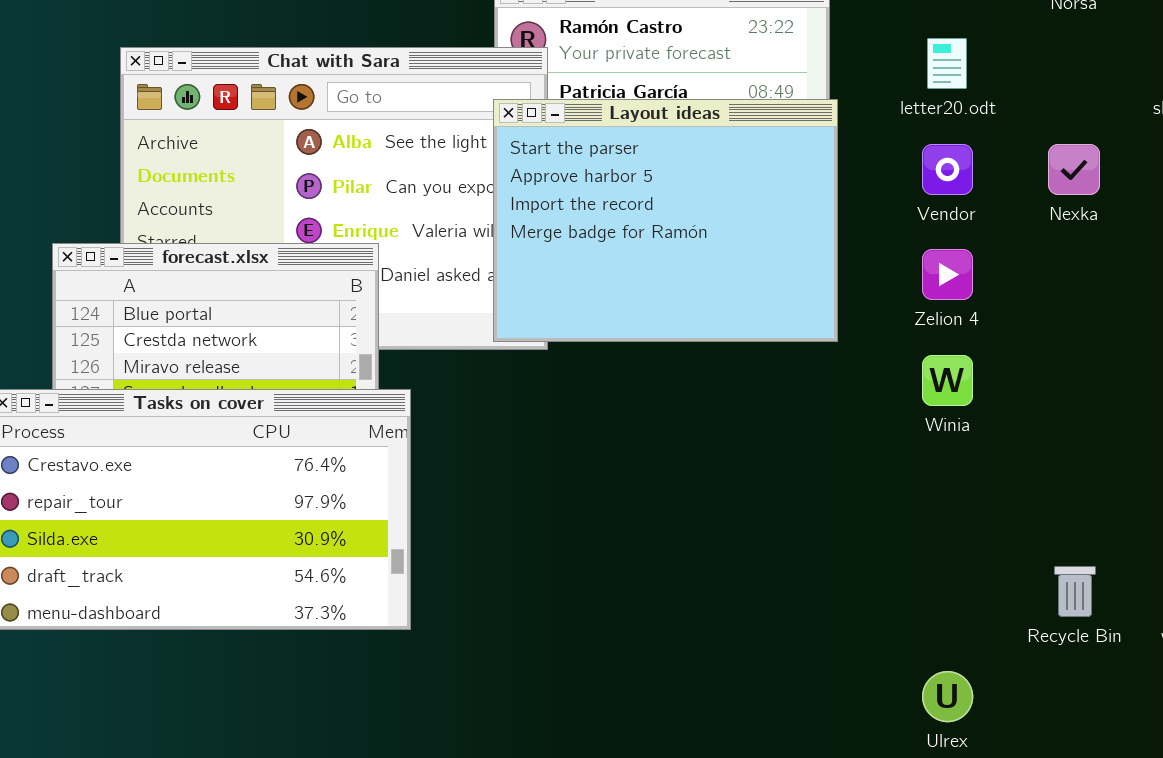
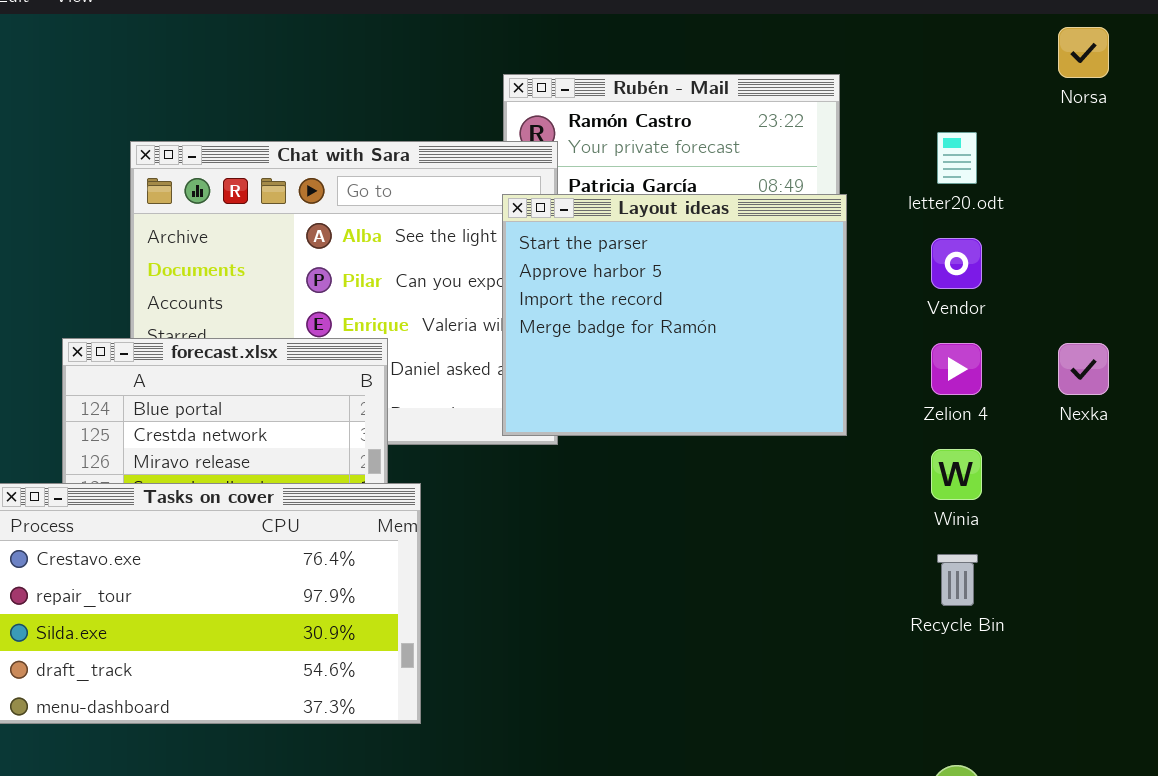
Nexka: [1048,144,1100,195] -> [1058,343,1109,395], moved
Recycle Bin: [1054,566,1096,617] -> [937,554,978,606], moved

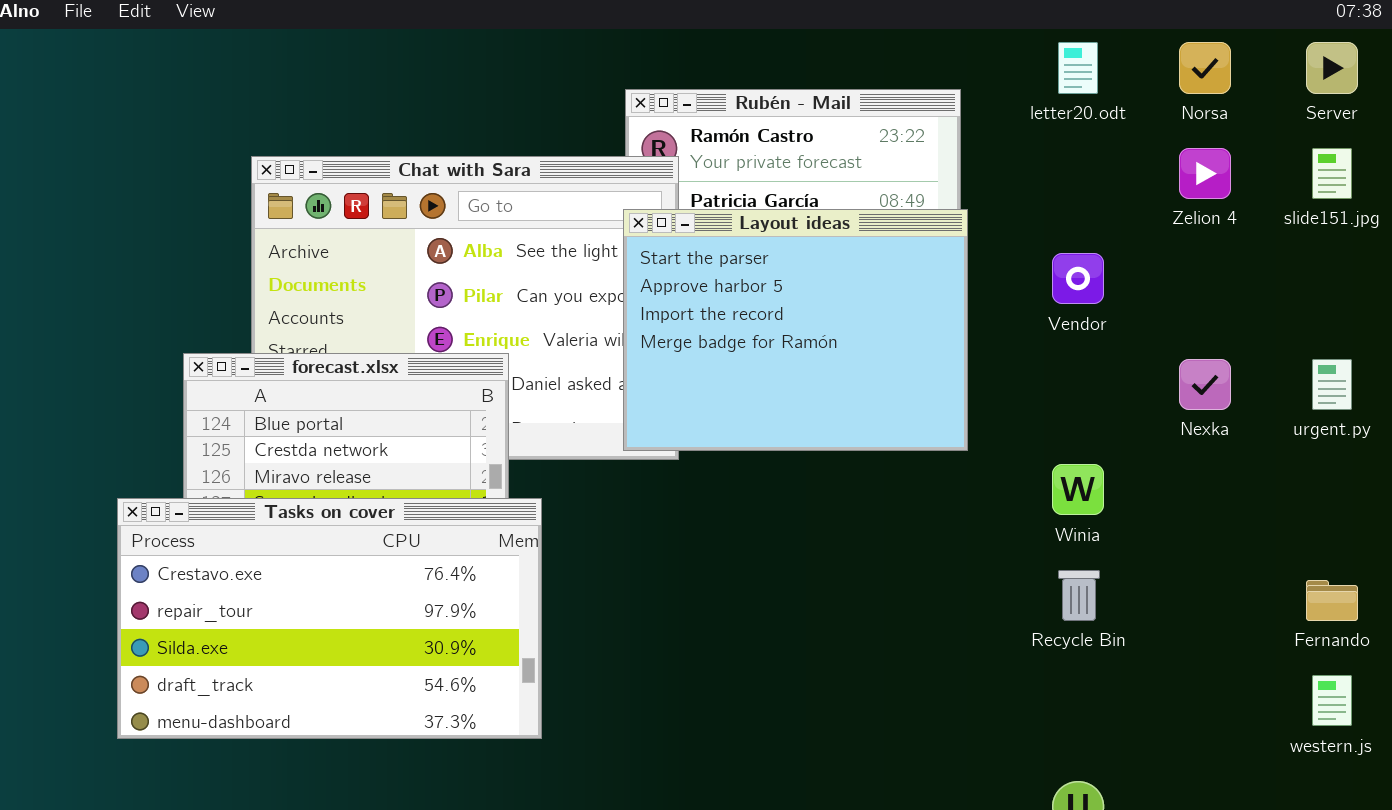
letter20.odt: [937,132,977,184] -> [1058,42,1098,94], moved
Zelion 4: [931,343,982,395] -> [1179,148,1231,199], moved

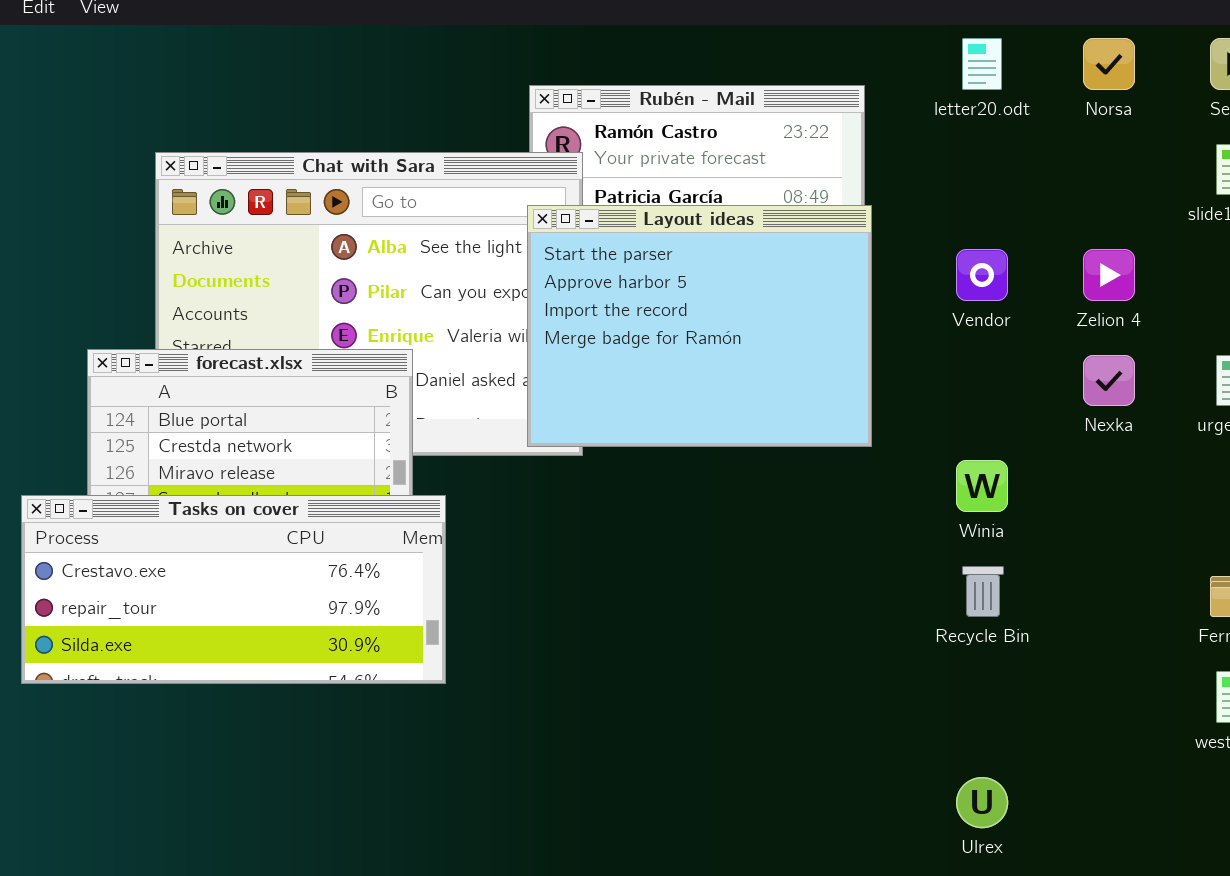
Zelion 4: [1179,148,1231,199] -> [1083,249,1135,301], moved
Tasks on cover: [117,498,542,739] -> [21,495,446,684], resized

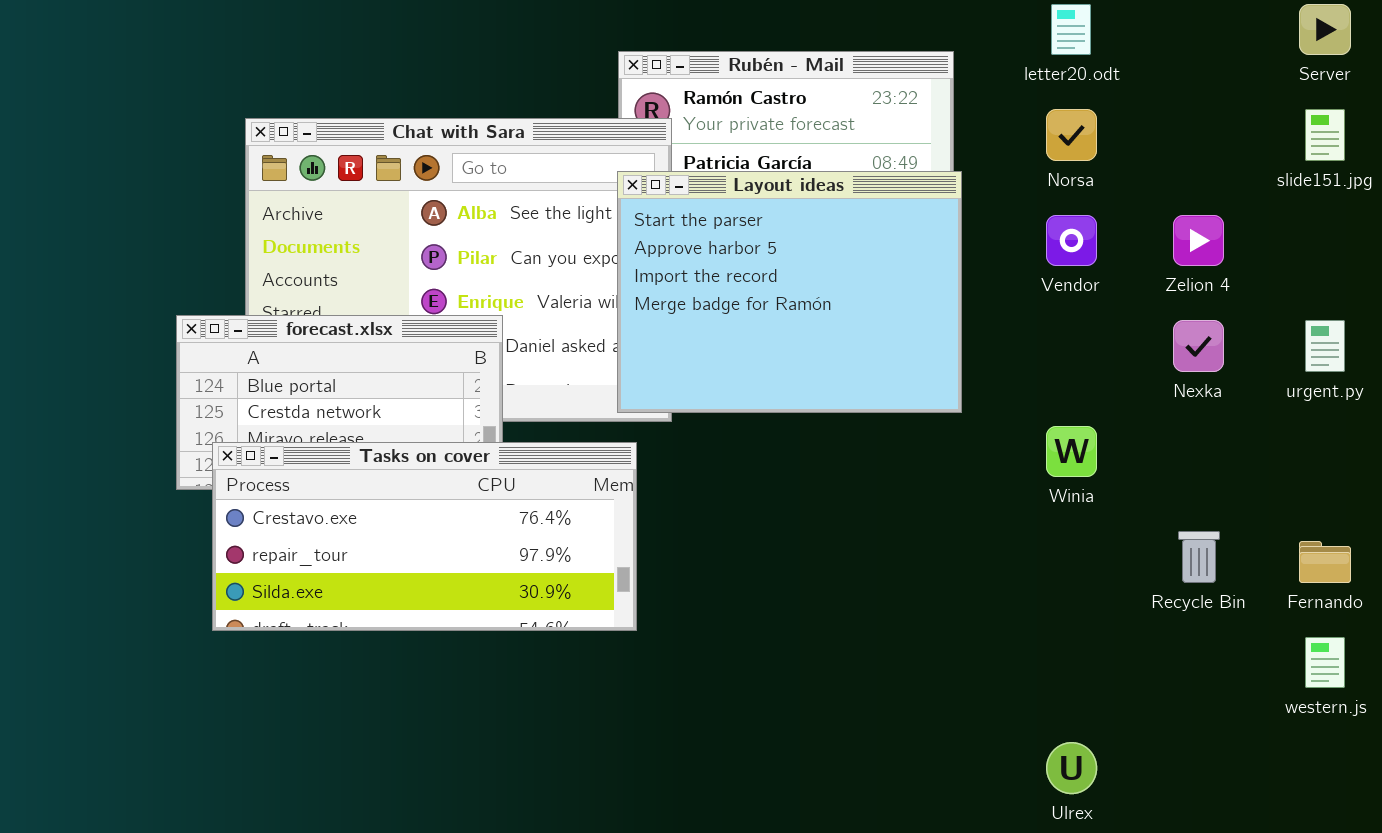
Norsa: [1083,38,1135,90] -> [1046,109,1097,161], moved
Tasks on cover: [21,495,446,684] -> [212,442,637,631], moved
Recycle Bin: [962,566,1004,617] -> [1178,531,1220,583], moved

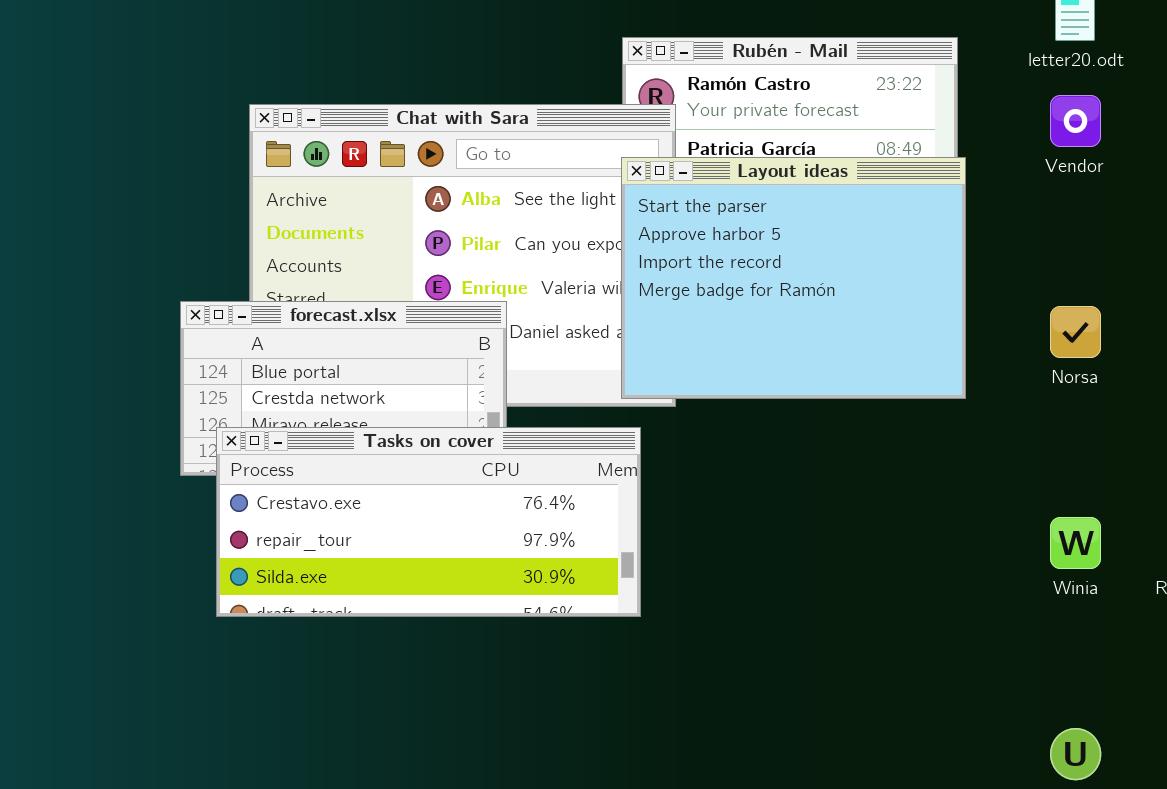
Norsa: [1046,109,1097,161] -> [1050,306,1101,358], moved
Vendor: [1046,215,1097,266] -> [1050,95,1101,147], moved
Winia: [1046,426,1097,477] -> [1050,517,1101,569], moved

